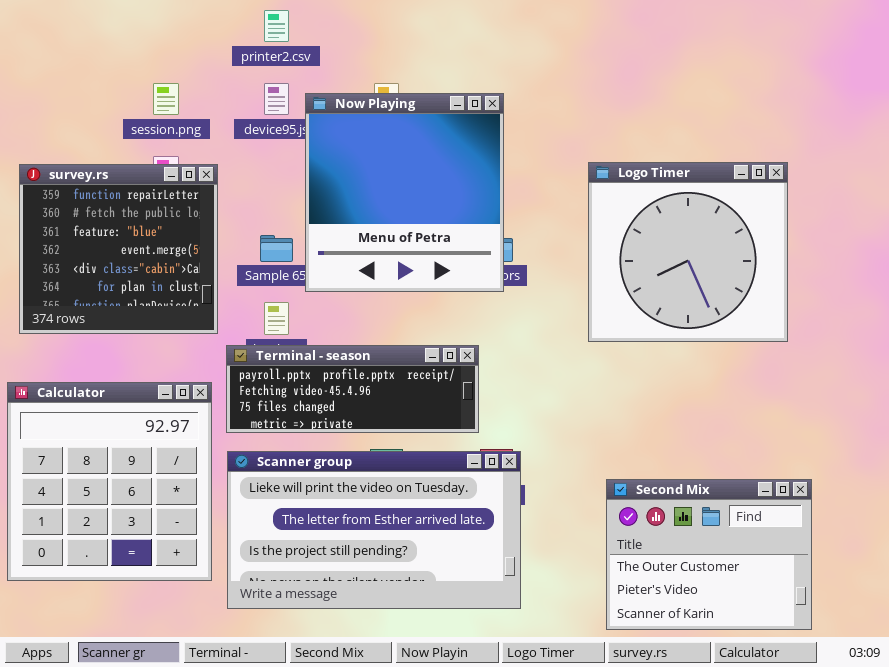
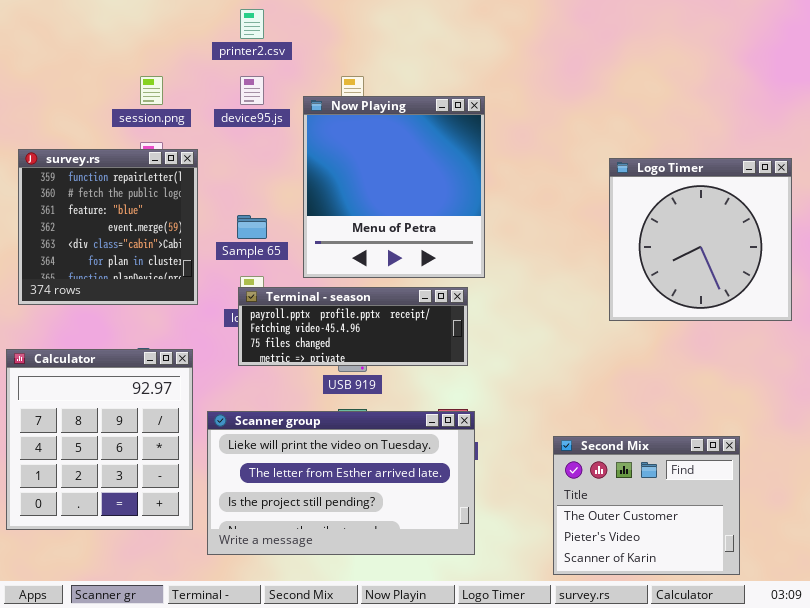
Now Playing: [305,93,504,292] -> [303,96,485,278], moved
Logo Timer: [588,162,788,342] -> [609,158,792,321], moved
Terminal - season: [226,345,479,433] -> [238,287,468,366], moved

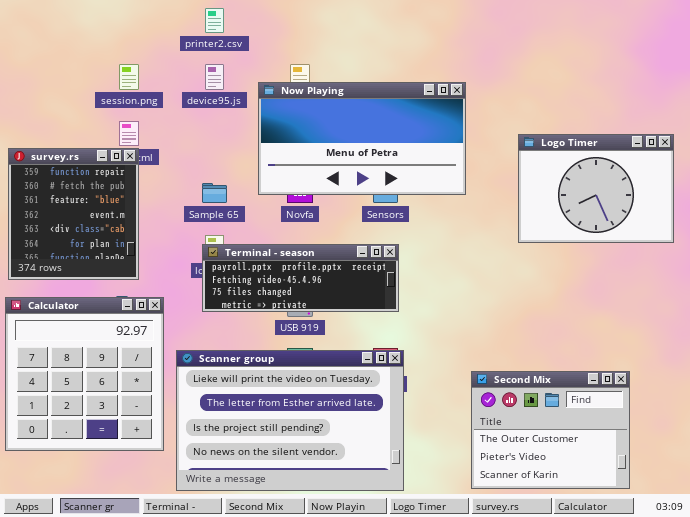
Now Playing: [303,96,485,278] -> [258,82,466,195], resized
survey.rs: [18,149,198,305] -> [8,148,139,280], moved, resized
Logo Timer: [609,158,792,321] -> [518,134,674,243], resized
Scanner group: [207,411,475,555] -> [176,350,404,491], resized

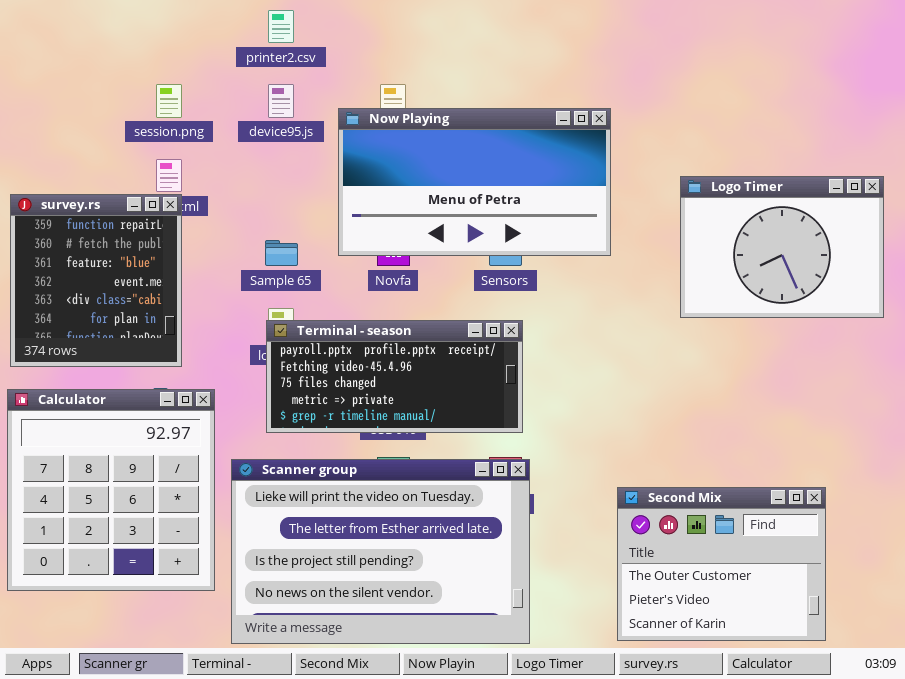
Terminal - season: [202,244,399,312] -> [266,320,523,433], resized

